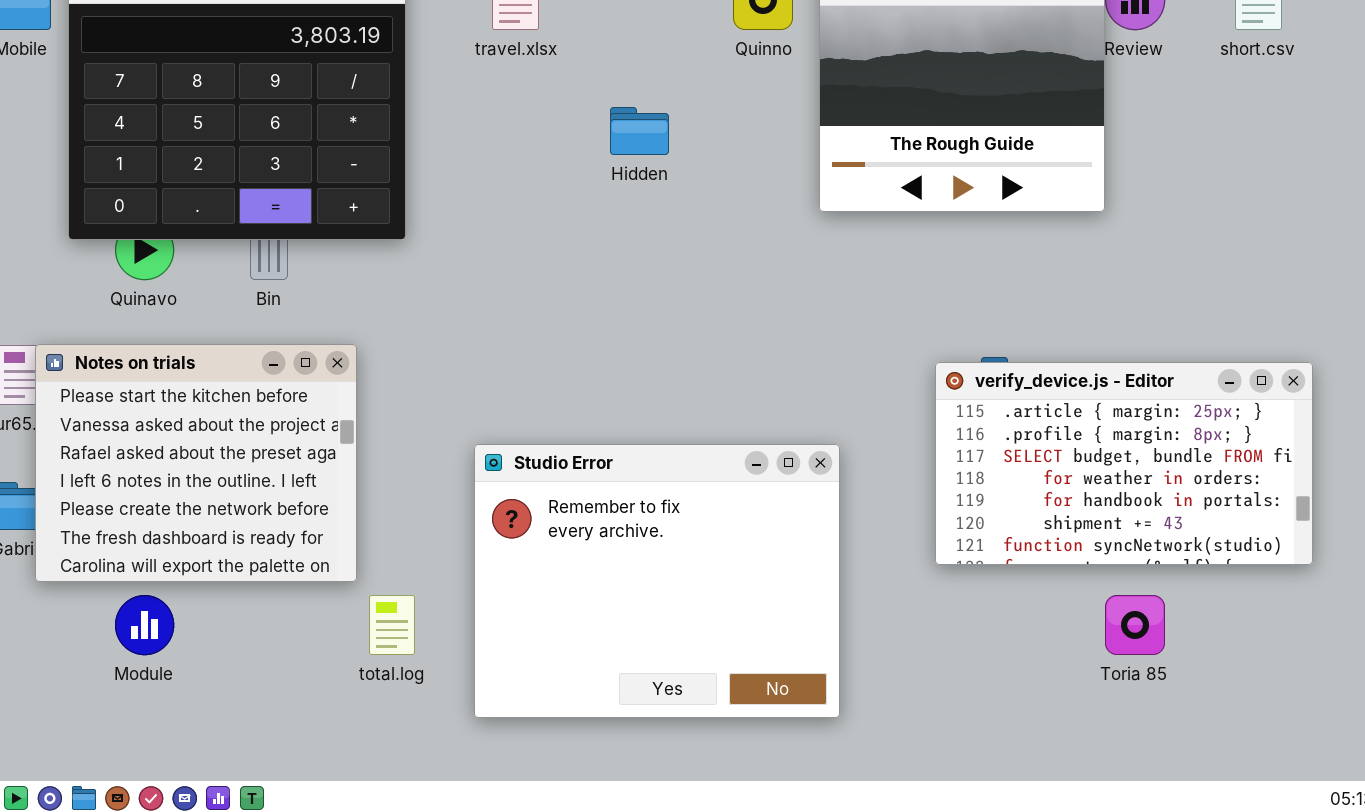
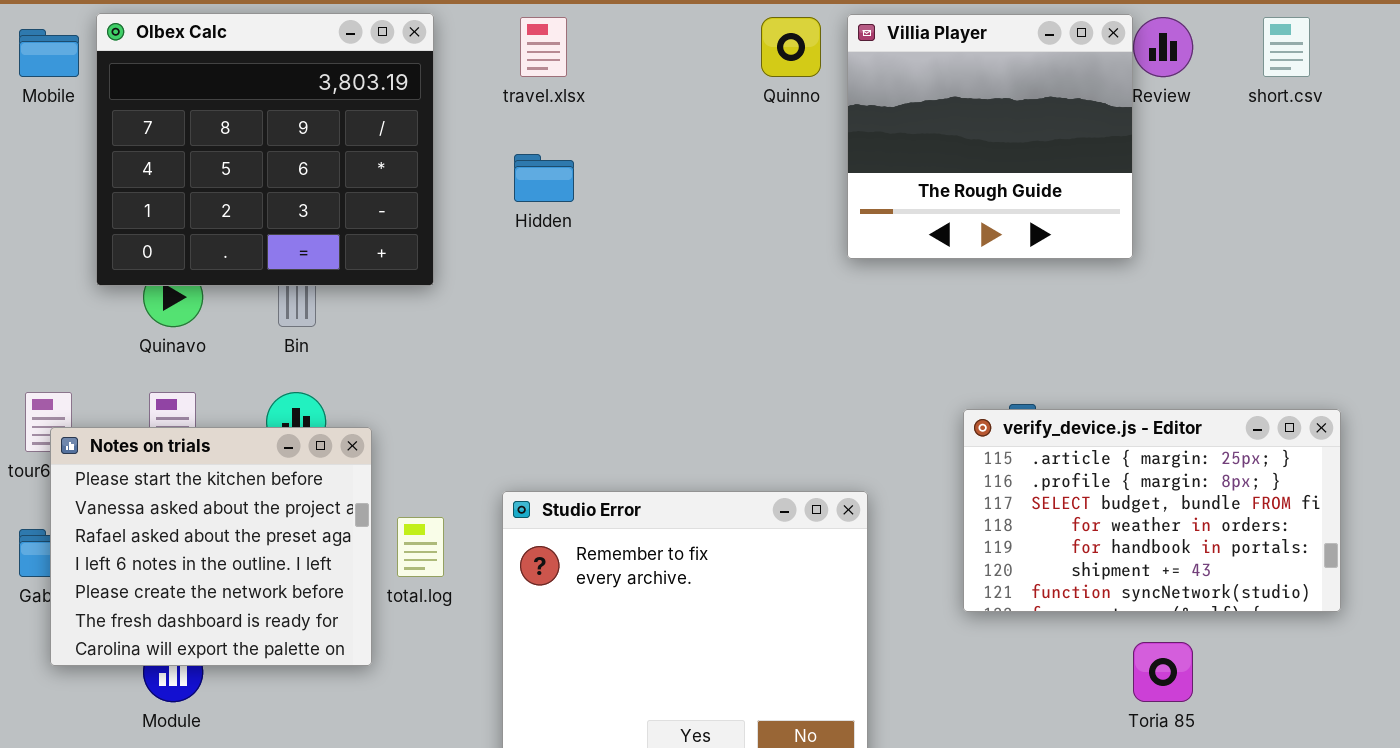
Hidden: [610,107,669,155] -> [514,154,574,202], moved
Notes on trials: [35,344,357,582] -> [50,427,372,666], moved
total.log: [369,595,415,655] -> [397,517,444,577], moved

